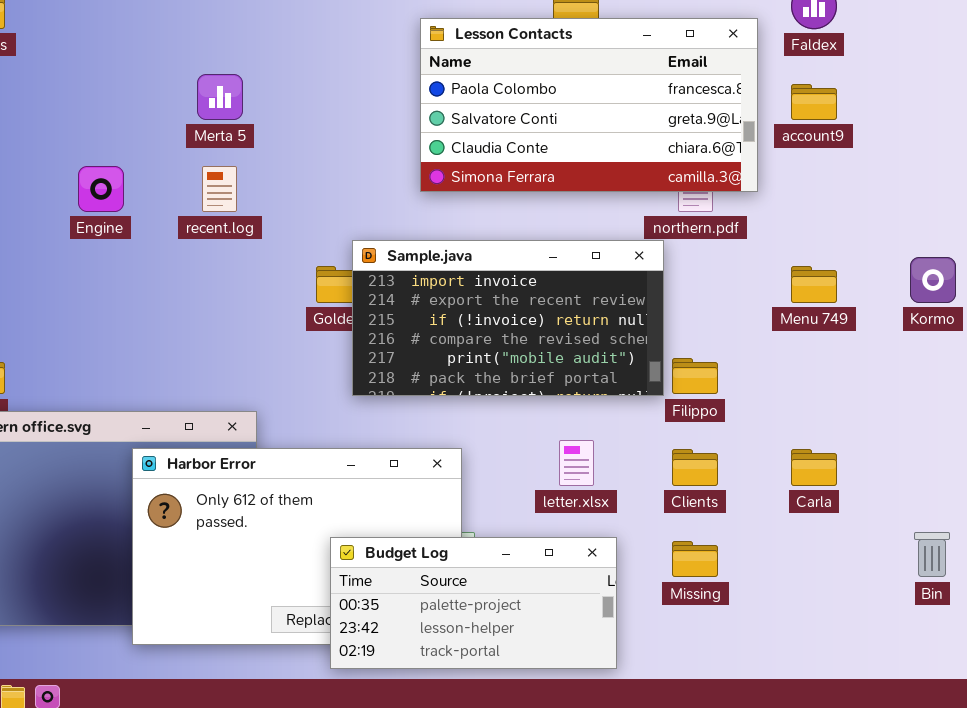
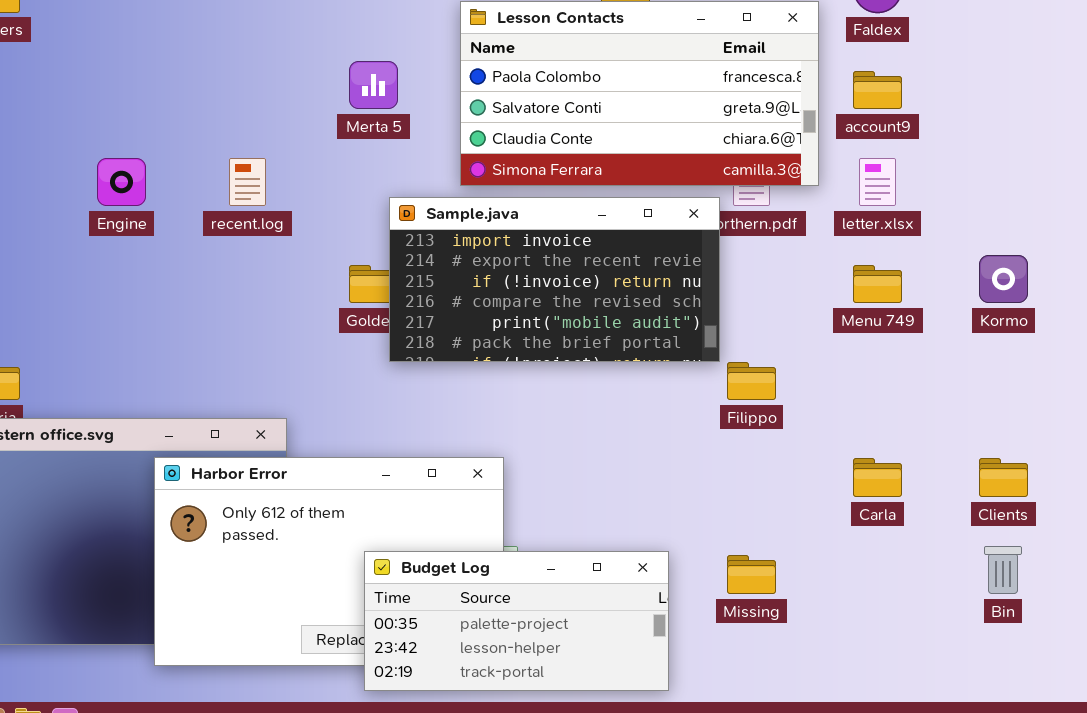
Merta 5: [197,74,243,120] -> [349,61,398,109], moved
Sample.java: [352,240,664,396] -> [389,197,720,362], moved
letter.xlsx: [559,440,594,486] -> [859,158,896,206], moved
Clients: [672,449,718,486] -> [979,458,1028,497], moved

